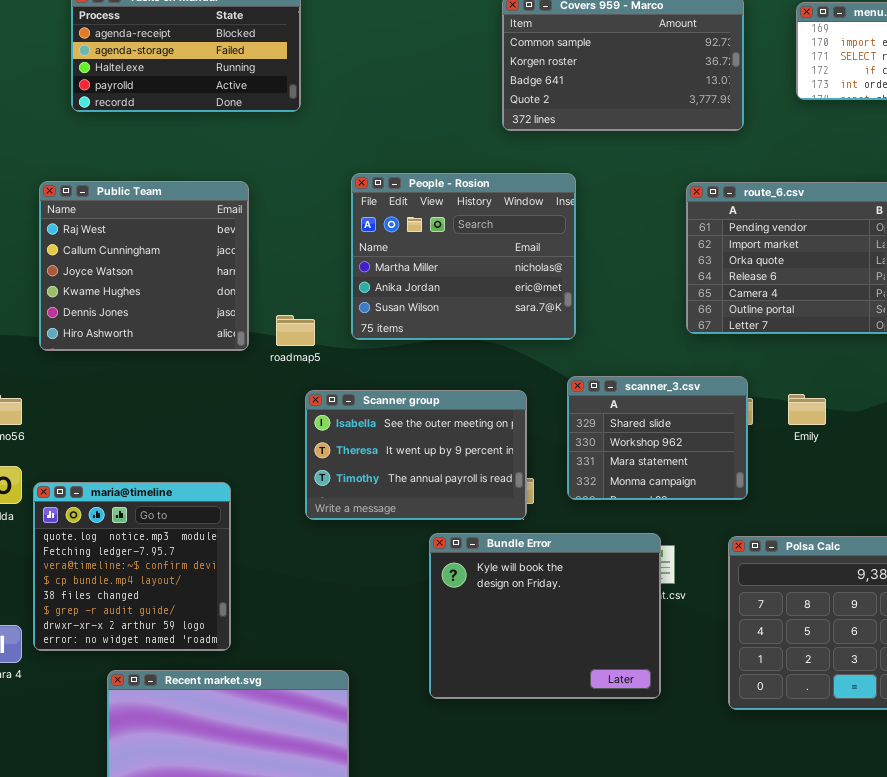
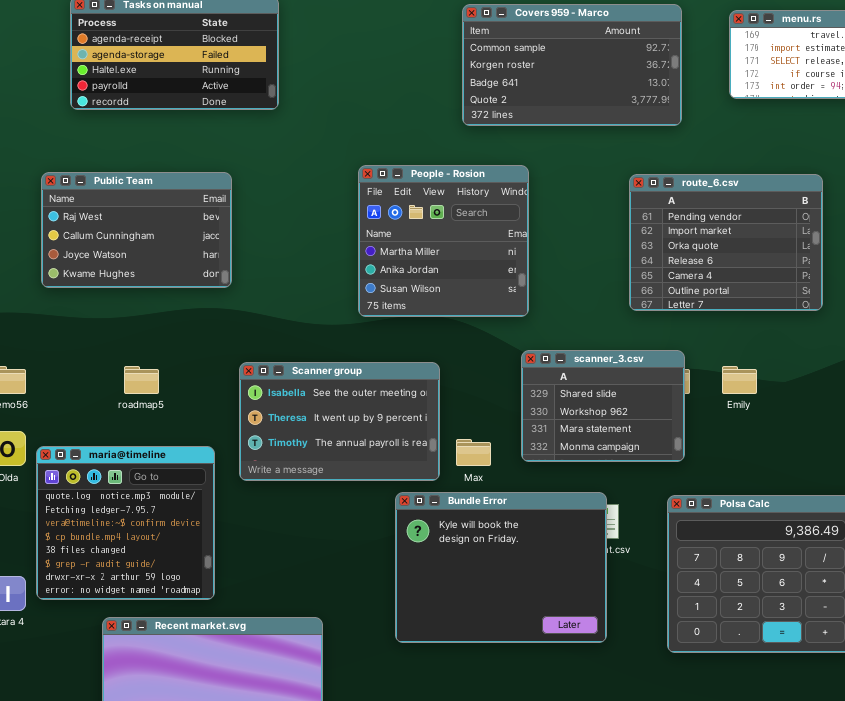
People - Rosion: [351,173,576,340] -> [358,165,529,317], resized
Public Team: [39,181,249,351] -> [41,172,232,288], resized
roadmap5: [276,315,315,346] -> [124,366,159,394], moved
Scanner group: [305,390,527,520] -> [239,362,440,481], moved

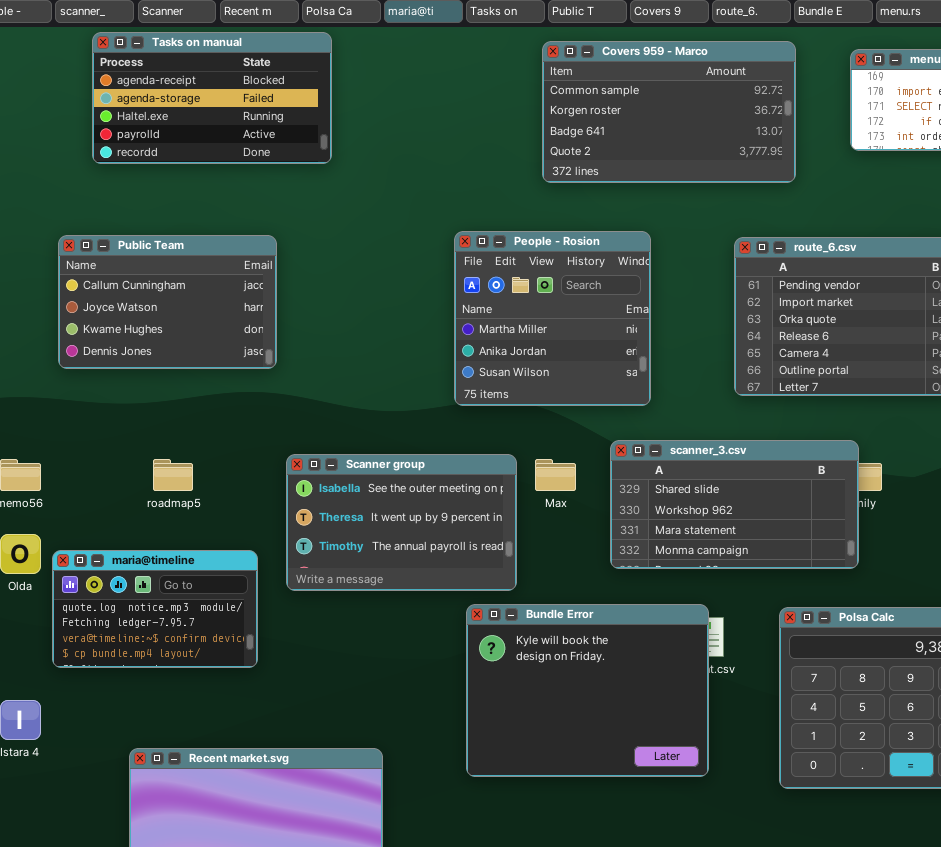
People - Rosion: [358,165,529,317] -> [454,231,651,406], moved
Public Team: [41,172,232,288] -> [58,235,277,369], scrolled down 1 row
scanner_3.csv: [521,350,685,462] -> [610,440,859,569], resized
Max: [456,439,491,466] -> [535,459,576,491], moved
maria@timeline: [36,446,215,600] -> [52,550,258,668], resized

